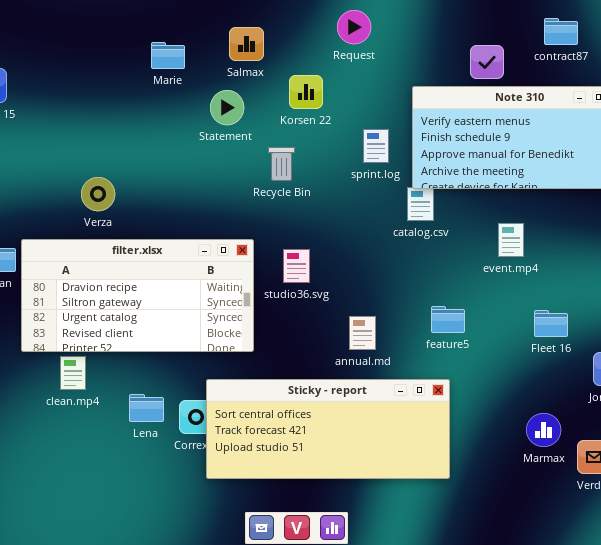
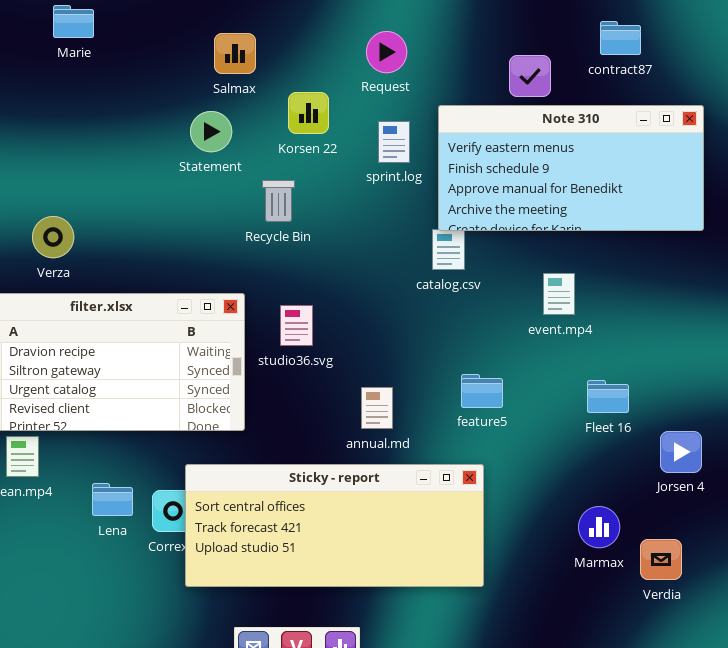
Request: [337,10,371,44] -> [366,31,407,73], moved
Marie: [151,42,185,69] -> [53,5,94,38], moved
sprint.log: [363,129,389,163] -> [378,121,410,163], moved

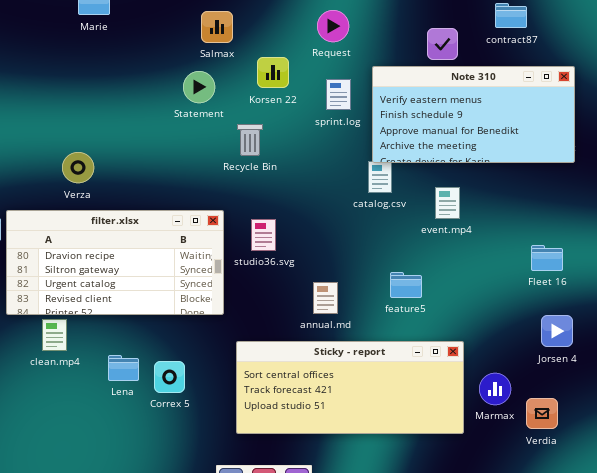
event.mp4: [543,273,575,315] -> [435,187,460,219], moved
Fleet 16: [587,380,629,413] -> [531,245,563,271], moved
Sticky - report: [185,464,484,587] -> [236,341,464,434], moved

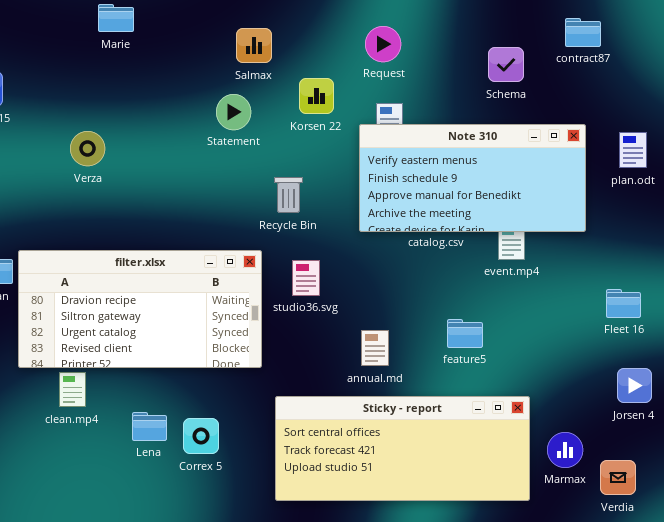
Note 310: [372,66,575,163] -> [359,124,586,232], moved
Recycle Bin: [237,124,263,156] -> [274,177,303,213], moved
Verza: [62,152,94,183] -> [70,131,105,166], moved

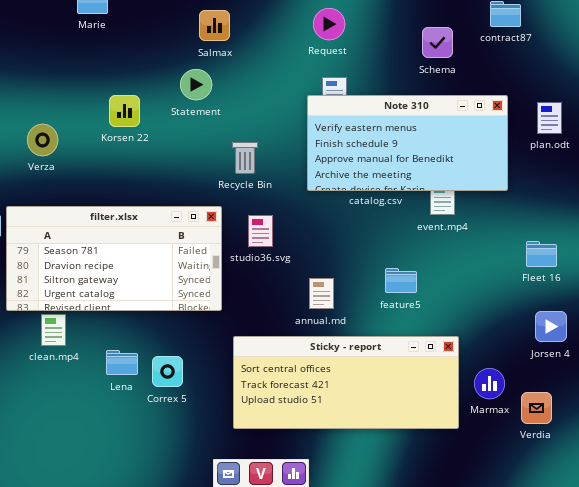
Korsen 22: [299,78,334,114] -> [109,95,140,127], moved
Verza: [70,131,105,166] -> [27,124,58,156], moved
filter.xlsx: [18,250,262,368] -> [6,206,222,311], scrolled up 1 row

